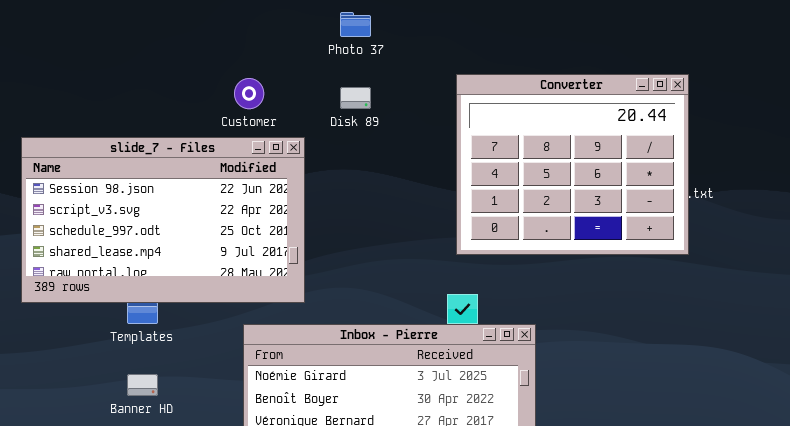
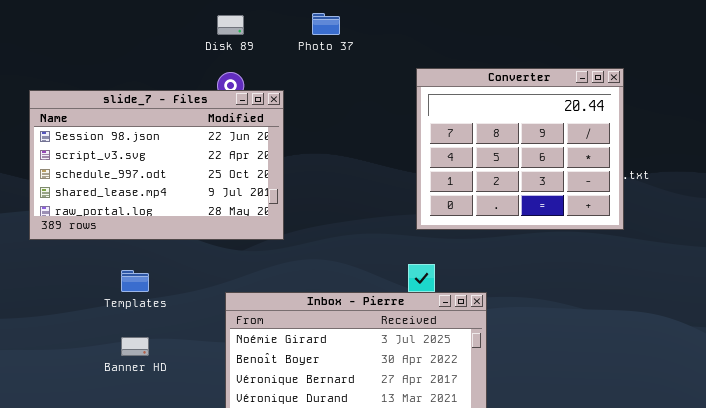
Disk 89: [340,87,371,109] -> [217,15,244,35], moved
slide_7 - Files: [21,137,305,303] -> [29,90,284,240], moved

